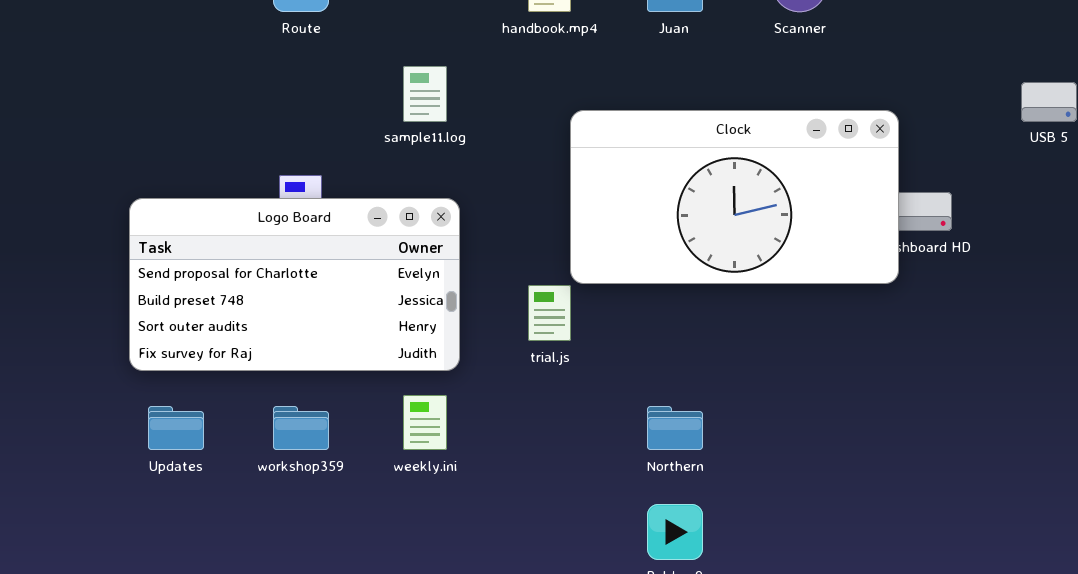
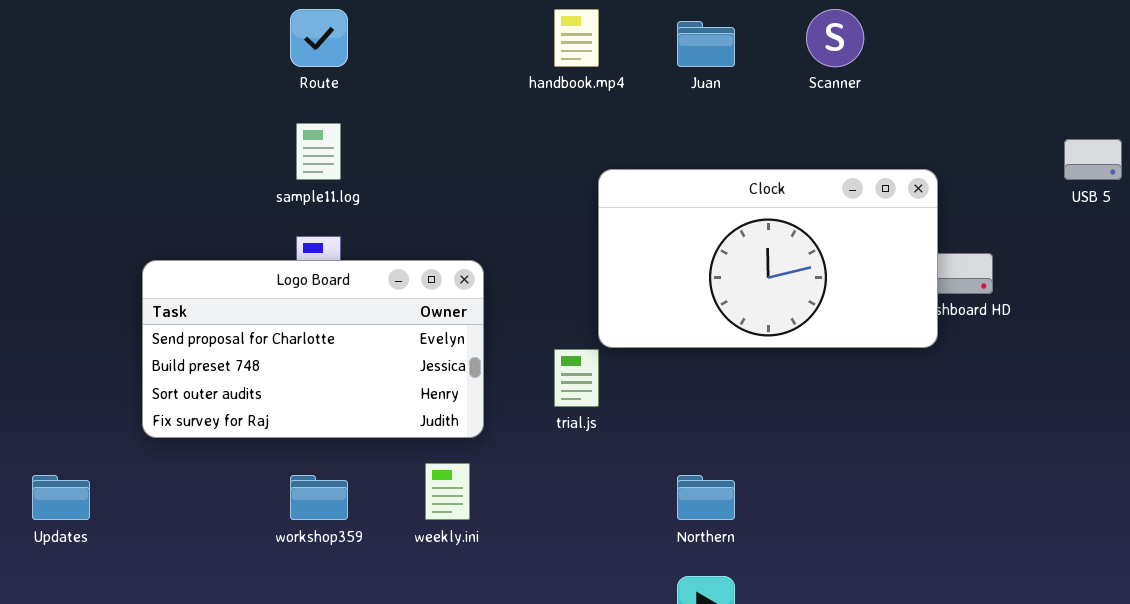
sample11.log: [403,66,447,122] -> [296,123,341,180], moved
Updates: [148,406,204,450] -> [32,475,90,520], moved

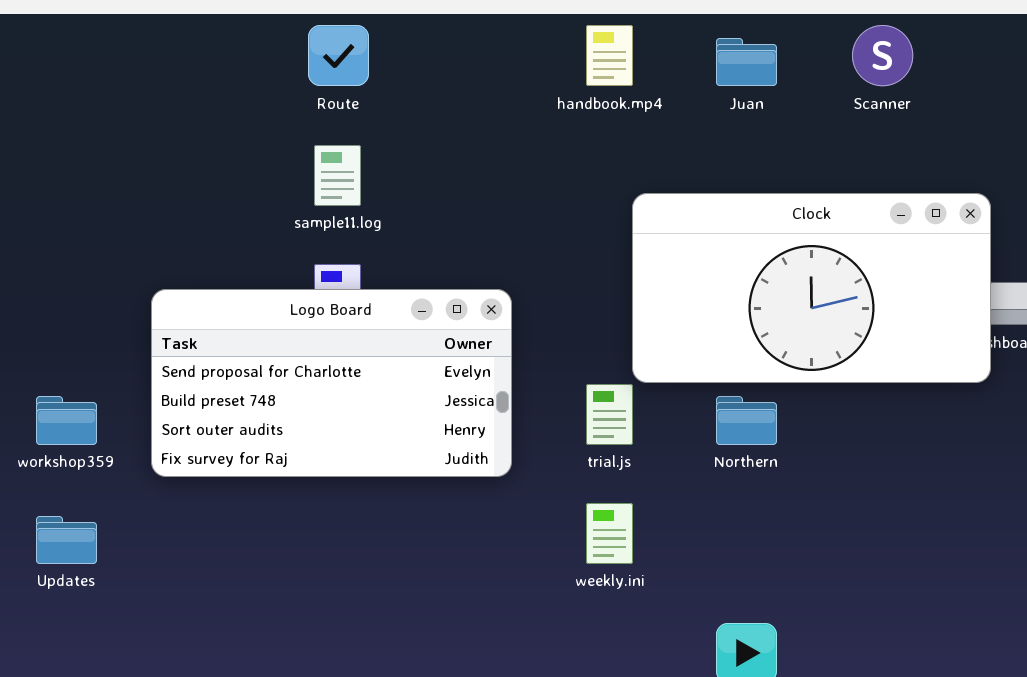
weekly.ini: [425,463,470,520] -> [586,503,633,564], moved
workshop359: [290,475,348,520] -> [36,396,97,445], moved
Northern: [677,475,735,520] -> [716,396,777,445], moved

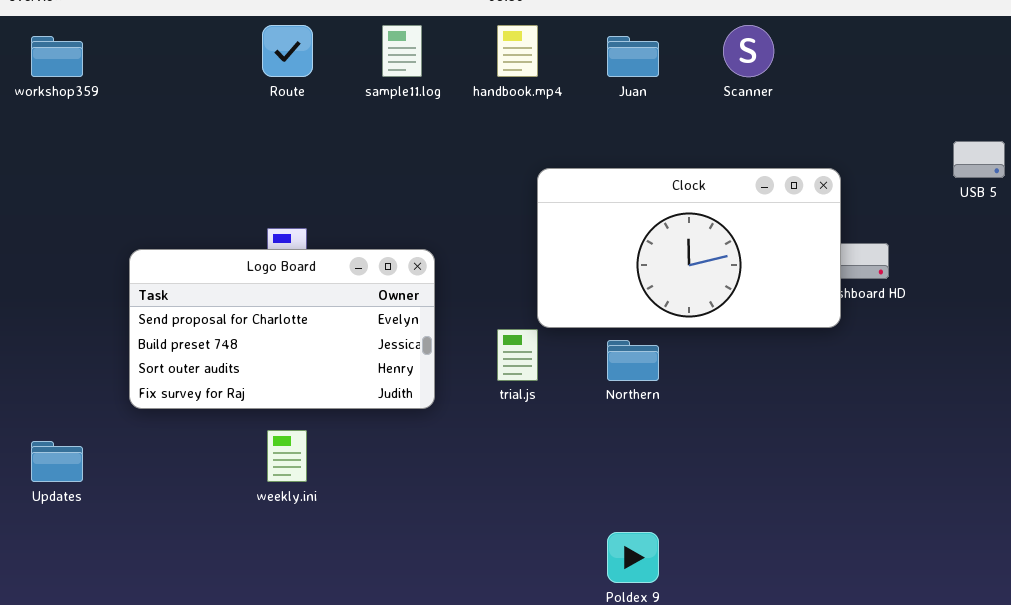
sample11.log: [314,145,361,206] -> [382,25,422,77], moved
workshop359: [36,396,97,445] -> [31,36,83,77], moved
weekly.ini: [586,503,633,564] -> [267,430,307,482], moved

